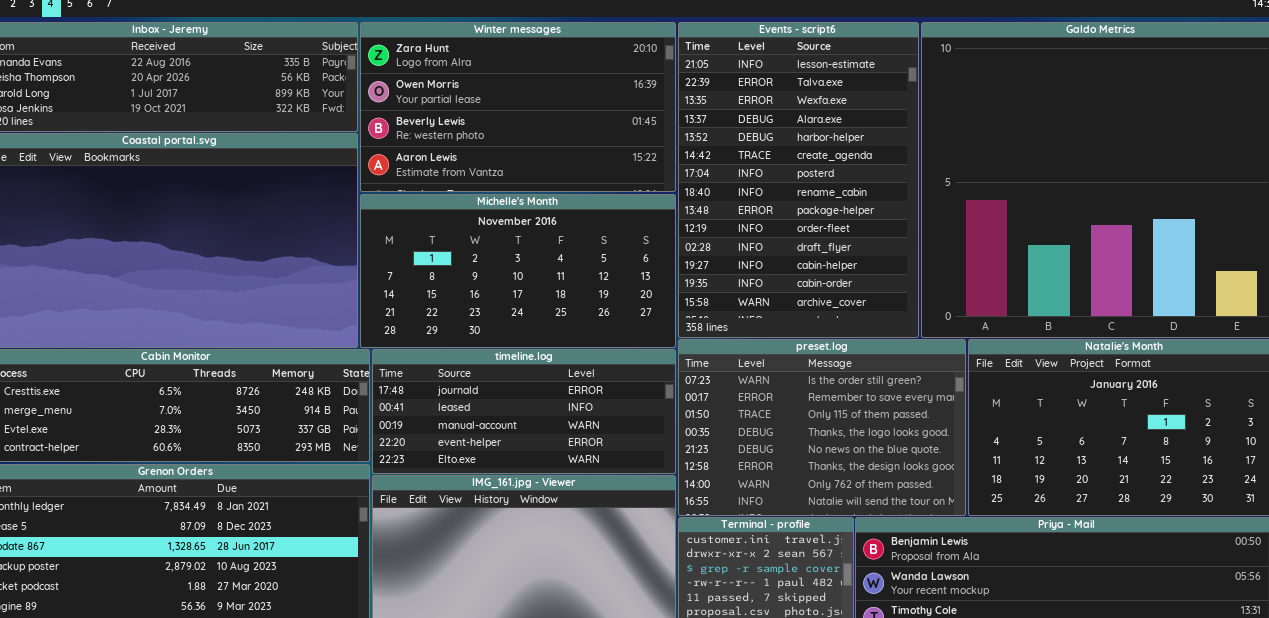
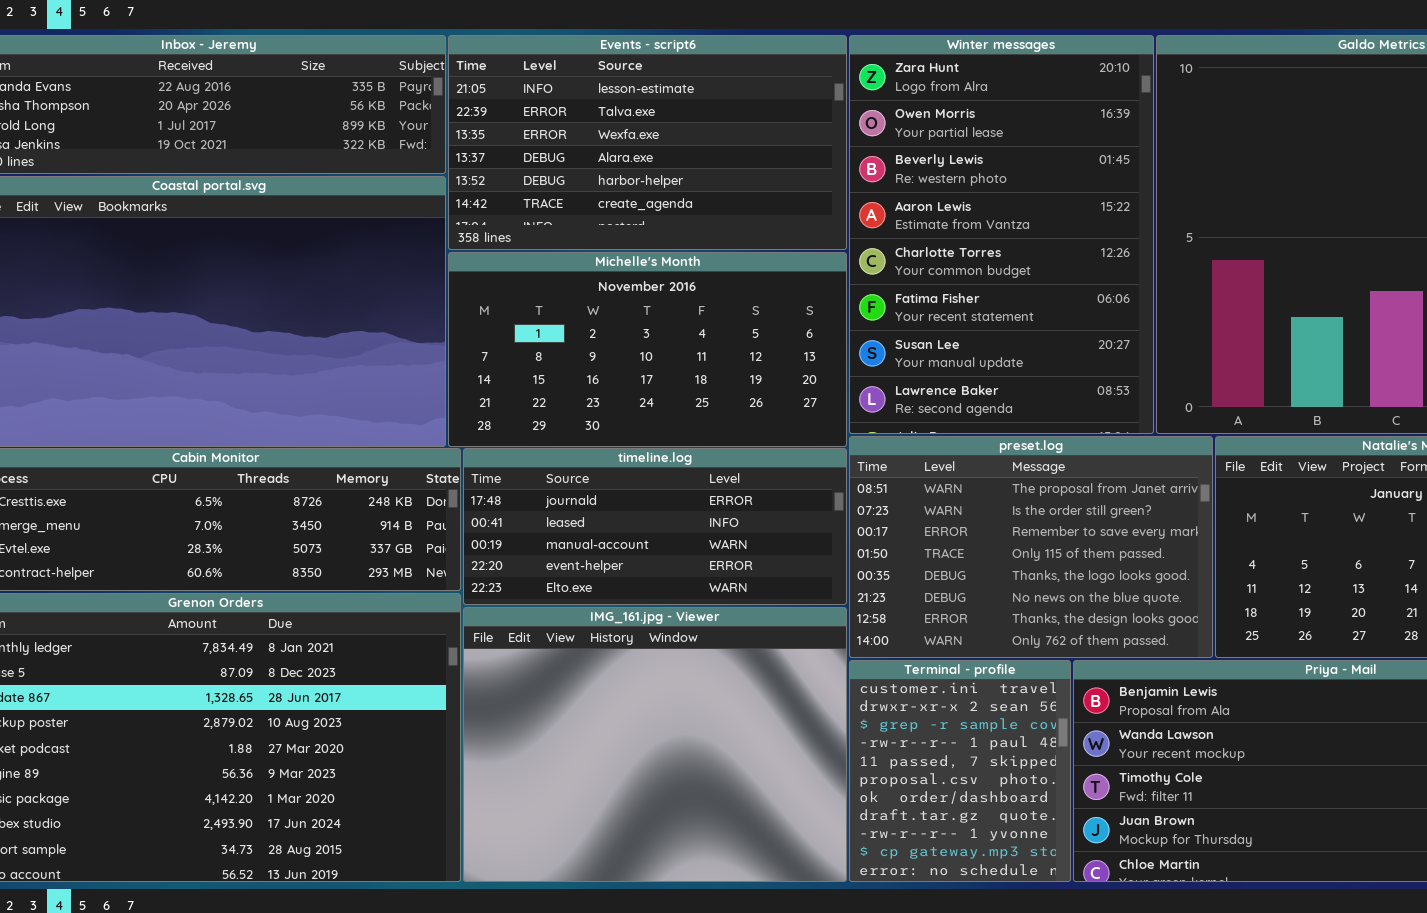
Winter messages: [360,22,676,192] -> [849,35,1154,434], moved, resized
Events - script6: [678,22,919,338] -> [448,35,847,250], moved, resized
preset.log: [678,339,966,516] -> [849,436,1213,658], scrolled up 1 row

